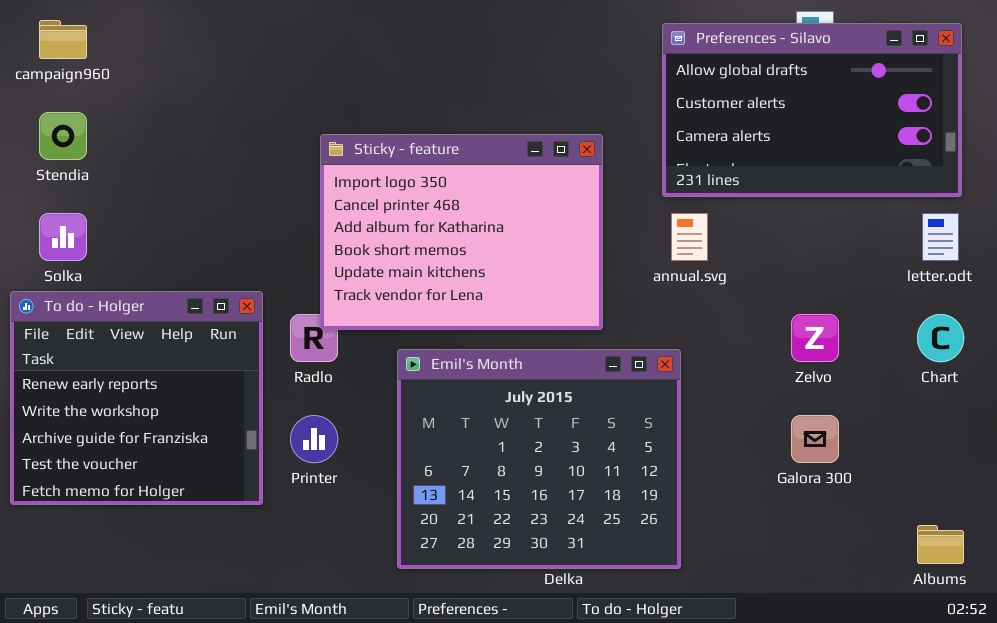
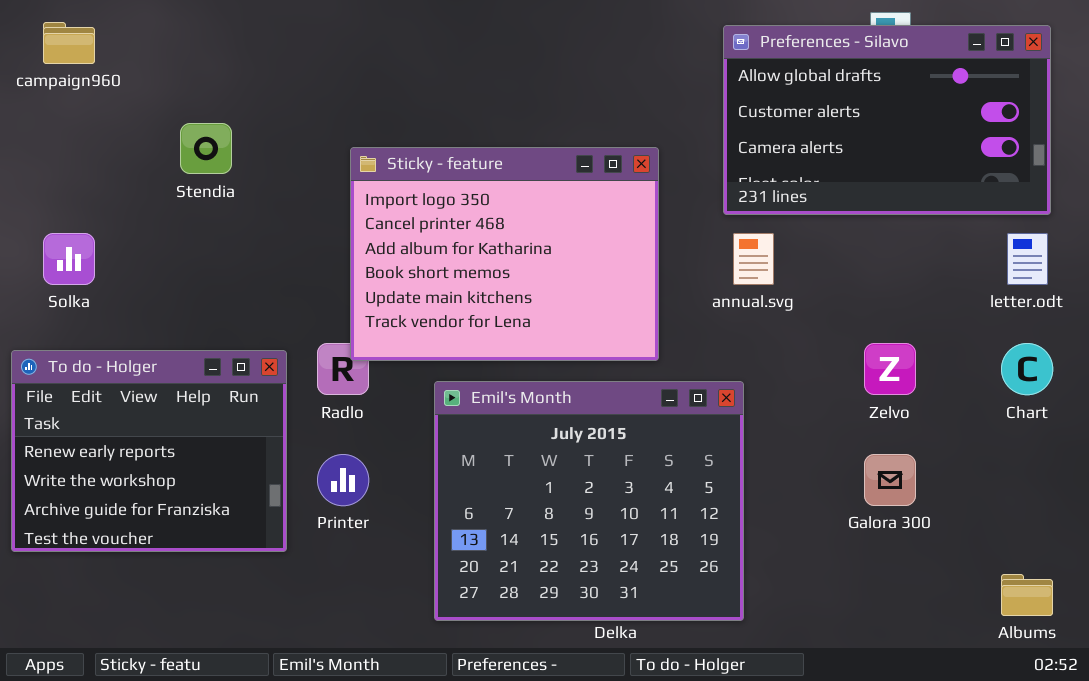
Stendia: [39,112,87,160] -> [180,123,232,174], moved
To do - Holger: [10,291,263,505] -> [11,350,287,552], resized

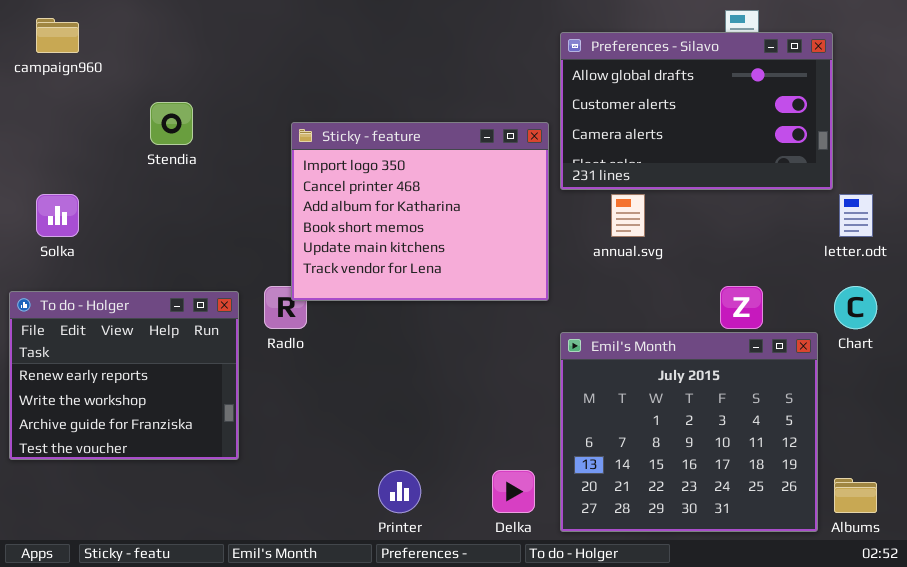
Preferences - Silavo: [723,25,1051,215] -> [560,32,833,190], moved
Emil's Month: [434,381,744,621] -> [560,332,818,532], moved
Printer: [317,454,369,506] -> [378,470,421,513], moved

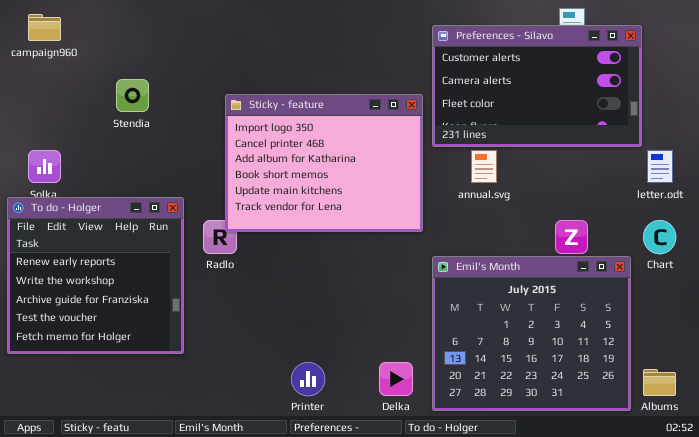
Preferences - Silavo: [560,32,833,190] -> [432,25,642,147], scrolled down 1 row
To do - Holger: [9,291,239,460] -> [7,197,184,354], resized

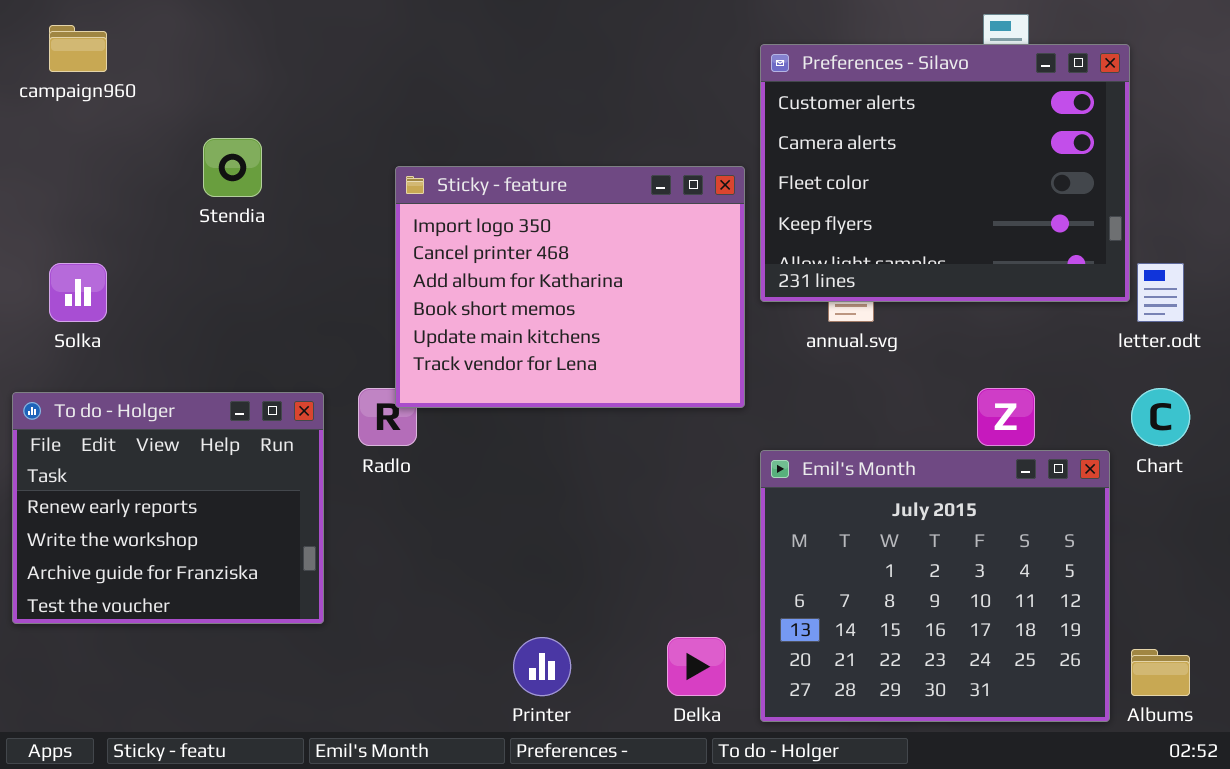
Preferences - Silavo: [432,25,642,147] -> [760,44,1130,302], resized
To do - Holger: [7,197,184,354] -> [12,392,324,624], resized

